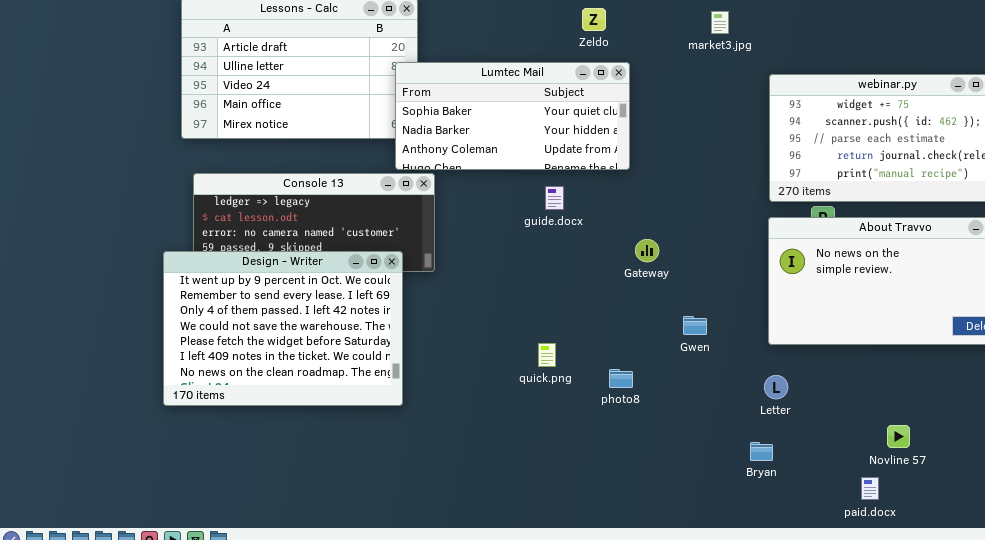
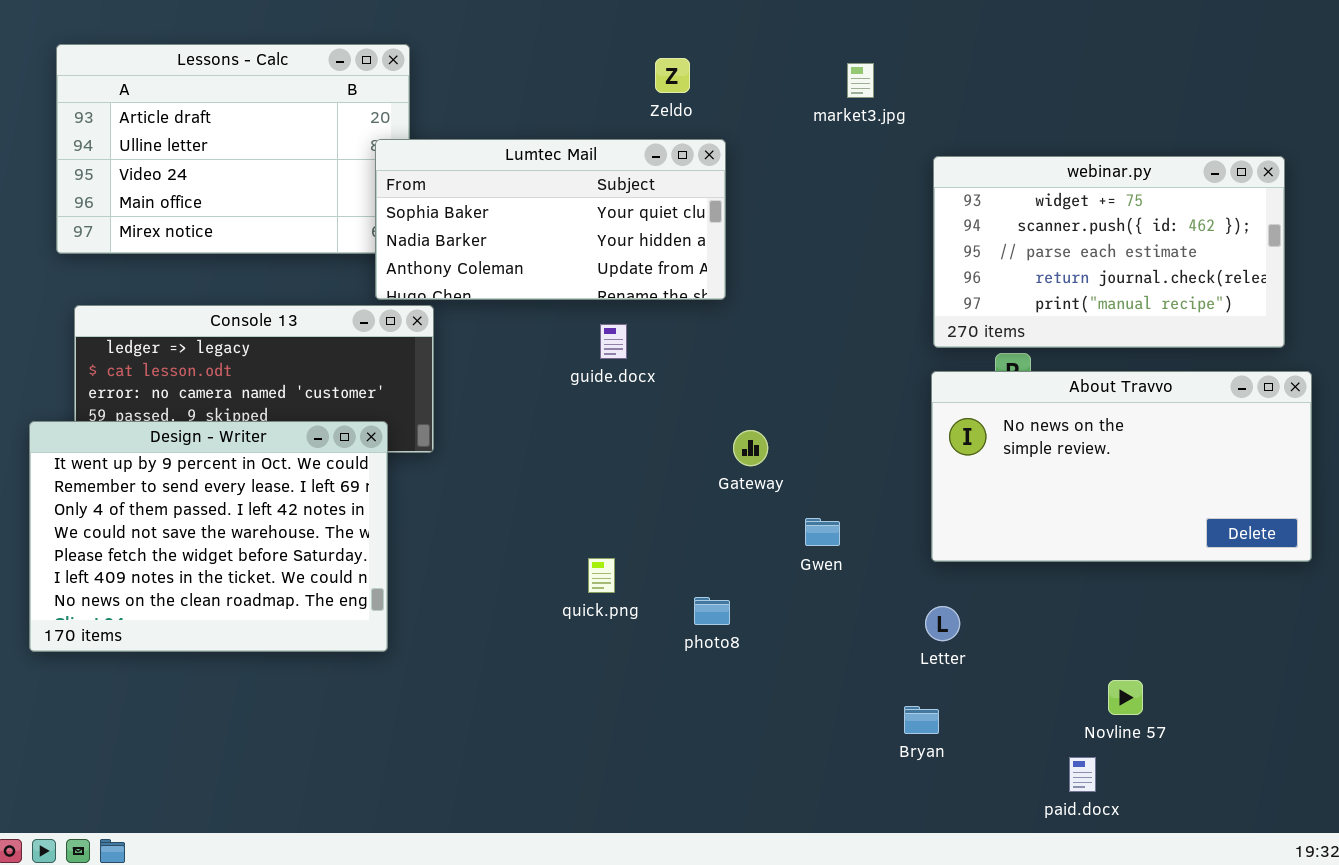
Gateway: [635,239,659,262] -> [733,430,768,466], moved

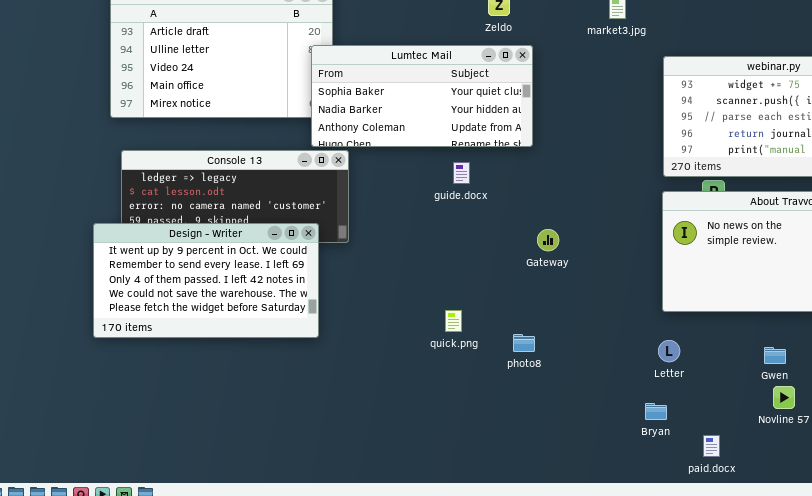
Design - Writer: [29,421,388,652] -> [93,223,319,338], resized
Gwen: [805,518,840,546] -> [764,347,786,364], moved
paid.docx: [1069,757,1096,792] -> [703,435,720,457], moved

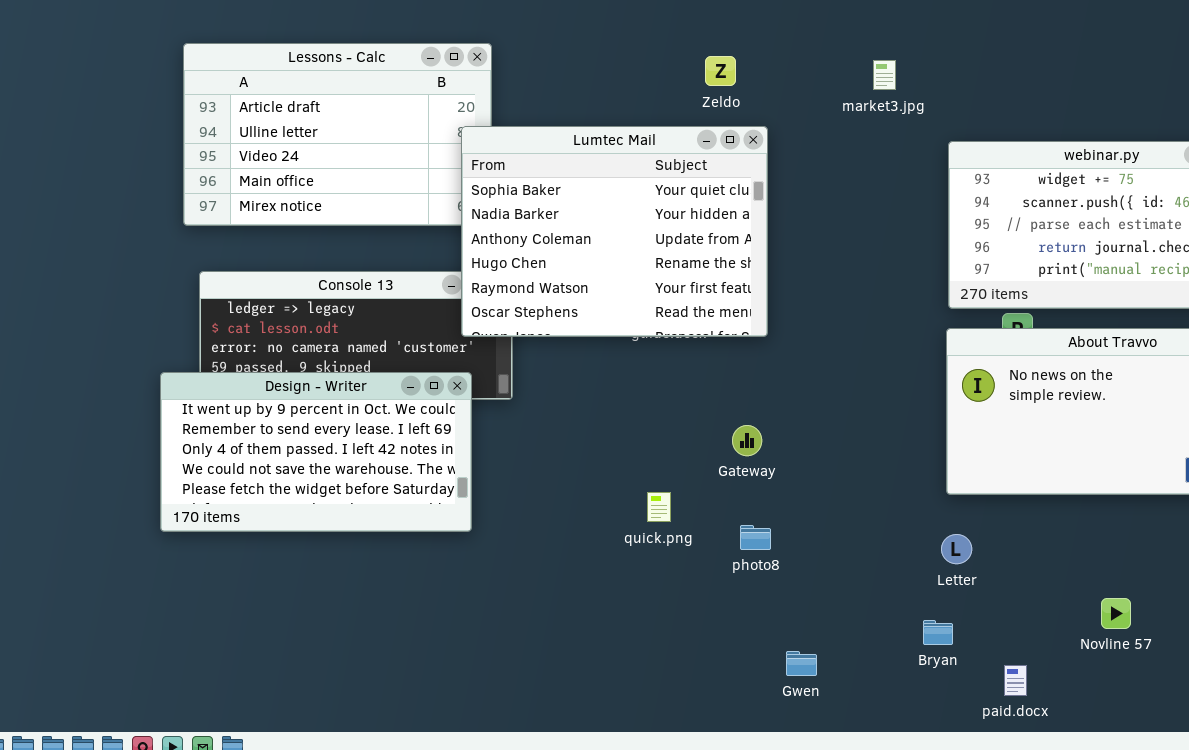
Lumtec Mail: [311,45,533,147] -> [461,126,768,337], resized
Gateway: [537,229,559,251] -> [732,425,762,456], moved
Gwen: [764,347,786,364] -> [786,651,817,676], moved

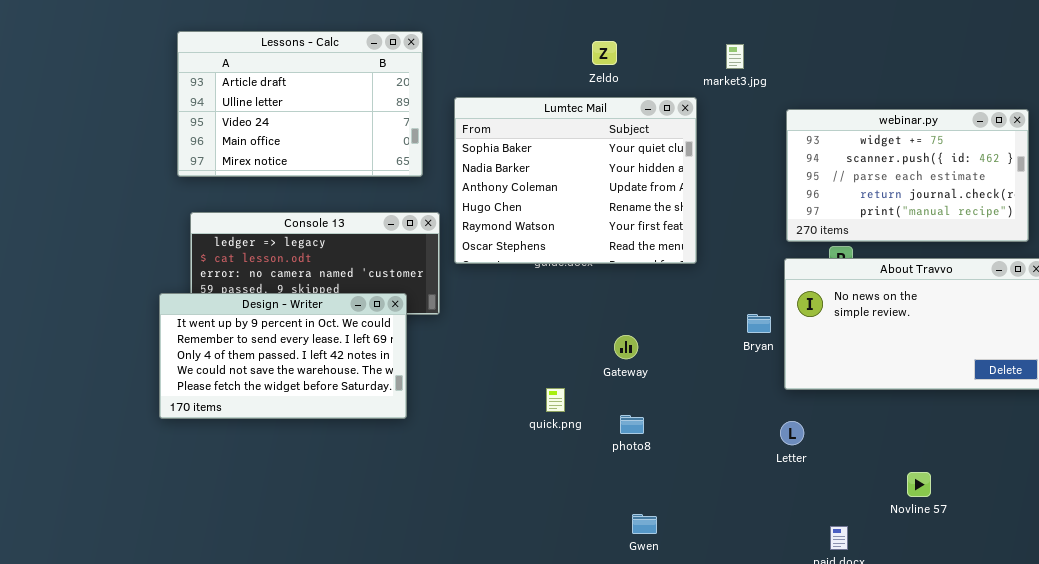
Lumtec Mail: [461,126,768,337] -> [454,97,697,264], moved
Bryan: [923,620,953,645] -> [747,314,771,333], moved
Gwen: [786,651,817,676] -> [632,514,657,534], moved

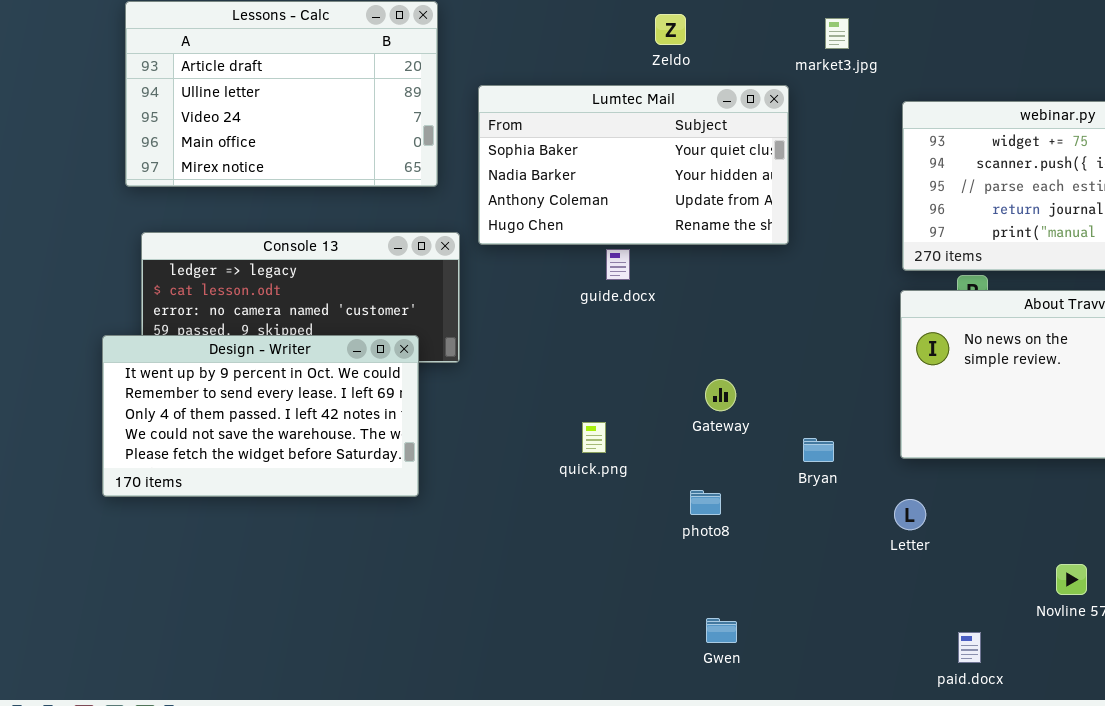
Lumtec Mail: [454,97,697,264] -> [478,85,789,245], resized
Bryan: [747,314,771,333] -> [803,438,834,462], moved
Gateway: [614,335,638,359] -> [705,379,736,411], moved
quick.png: [546,388,565,412] -> [582,422,606,453], moved

